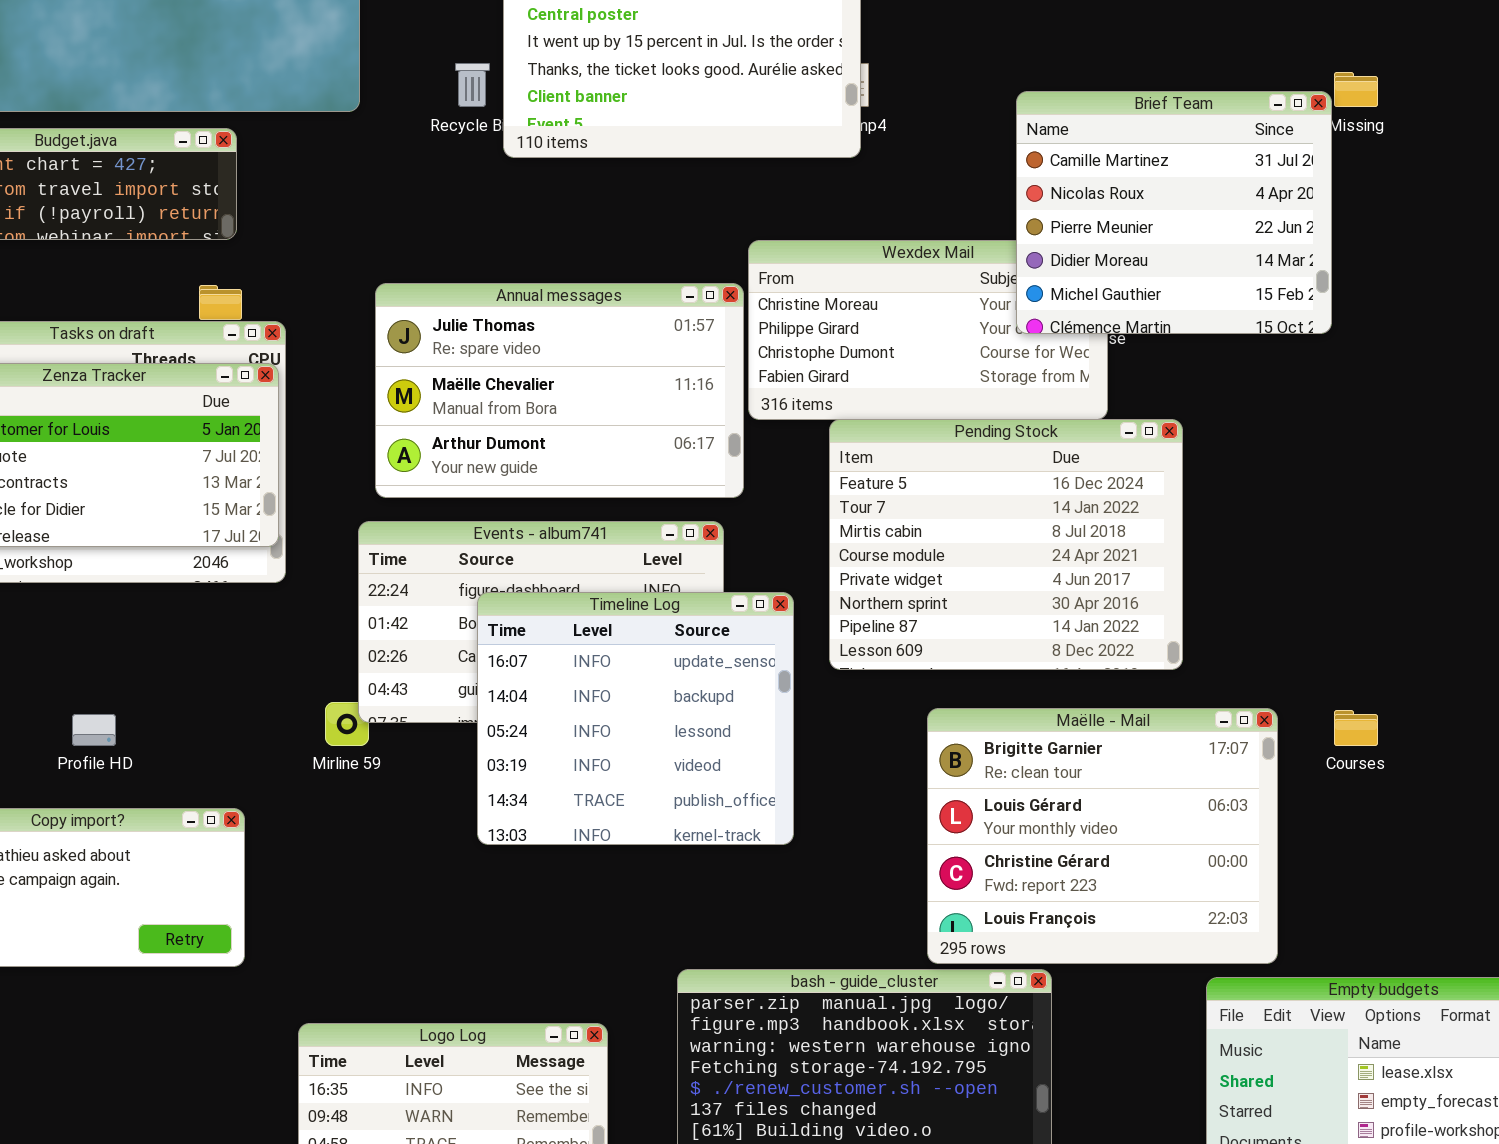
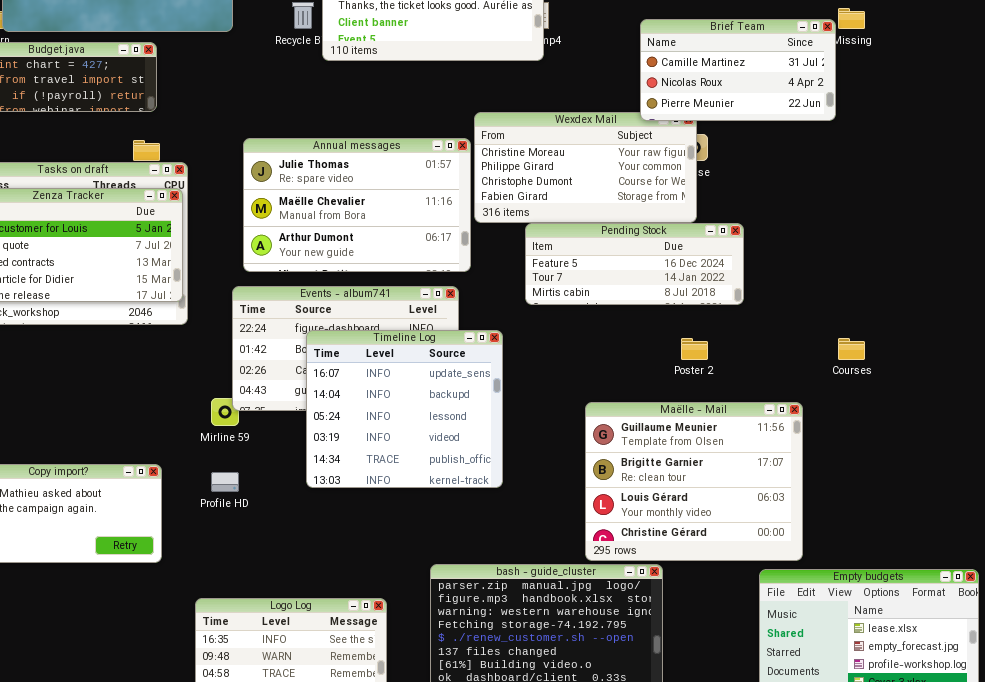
Brief Team: [1016,91,1332,334] -> [640,19,836,121], resized
Pending Stock: [829,419,1183,670] -> [525,223,744,305], resized
Maëlle - Mail: [927,708,1278,964] -> [585,402,803,561], scrolled up 1 row
Courses: [1334,710,1378,746] -> [838,338,865,360], moved
Profile HD: [72,714,116,746] -> [211,472,239,492], moved

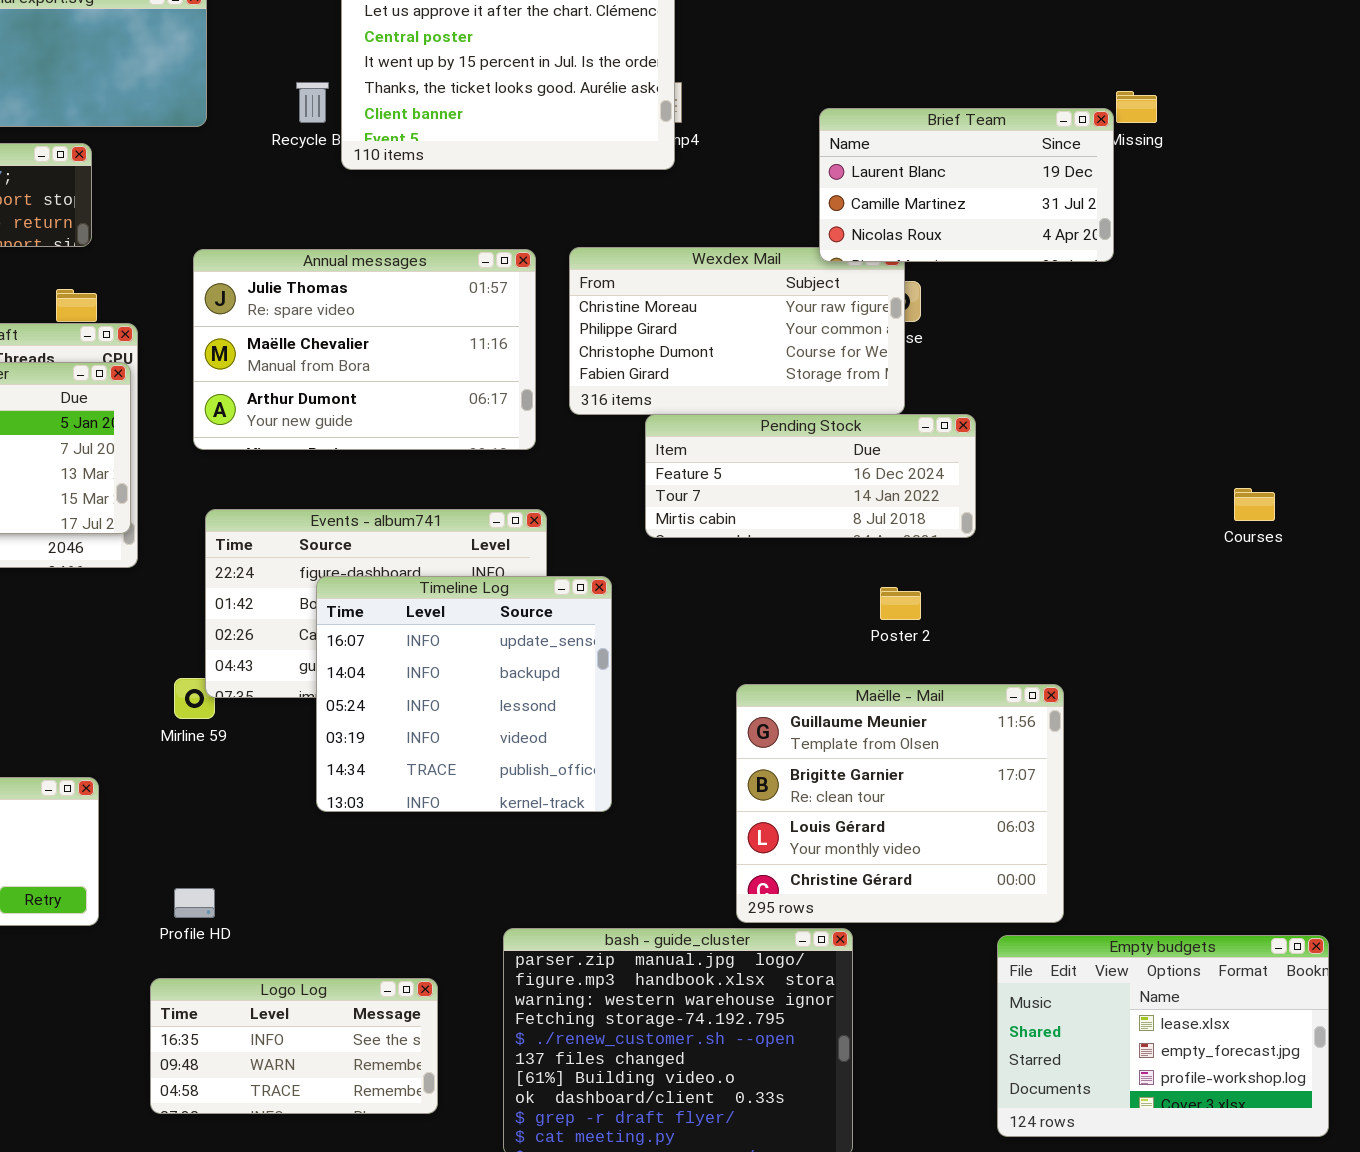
Brief Team: [640,19,836,121] -> [819,108,1114,262], scrolled up 1 row
Annual messages: [243,138,471,272] -> [193,249,536,450], moved
Courses: [838,338,865,360] -> [1234,488,1275,521], moved
Profile HD: [211,472,239,492] -> [174,888,215,918], moved

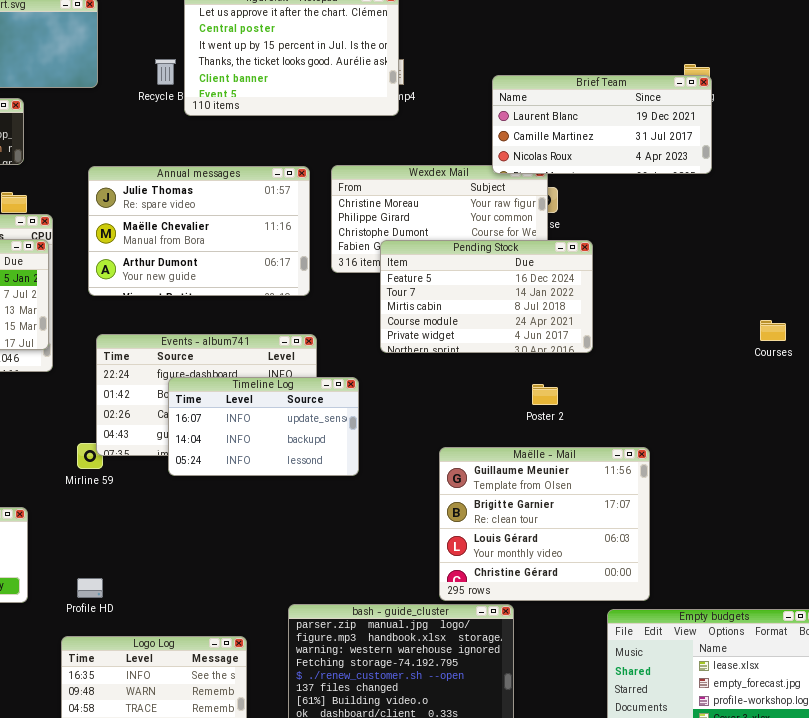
Brief Team: [819,108,1114,262] -> [492,75,712,174], resized
Pending Stock: [645,414,976,538] -> [380,240,593,353], resized
Timeline Log: [316,576,612,812] -> [168,377,359,476], resized

